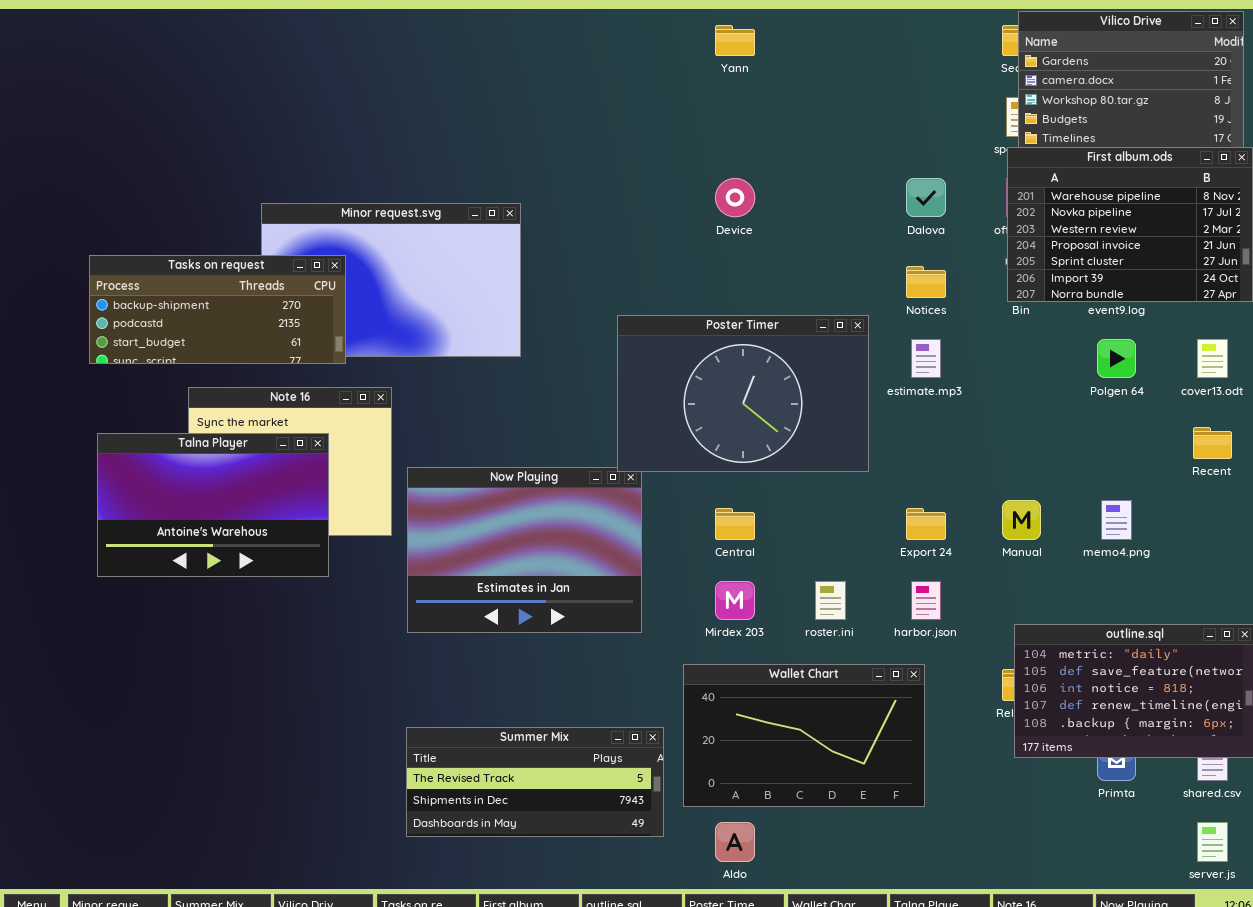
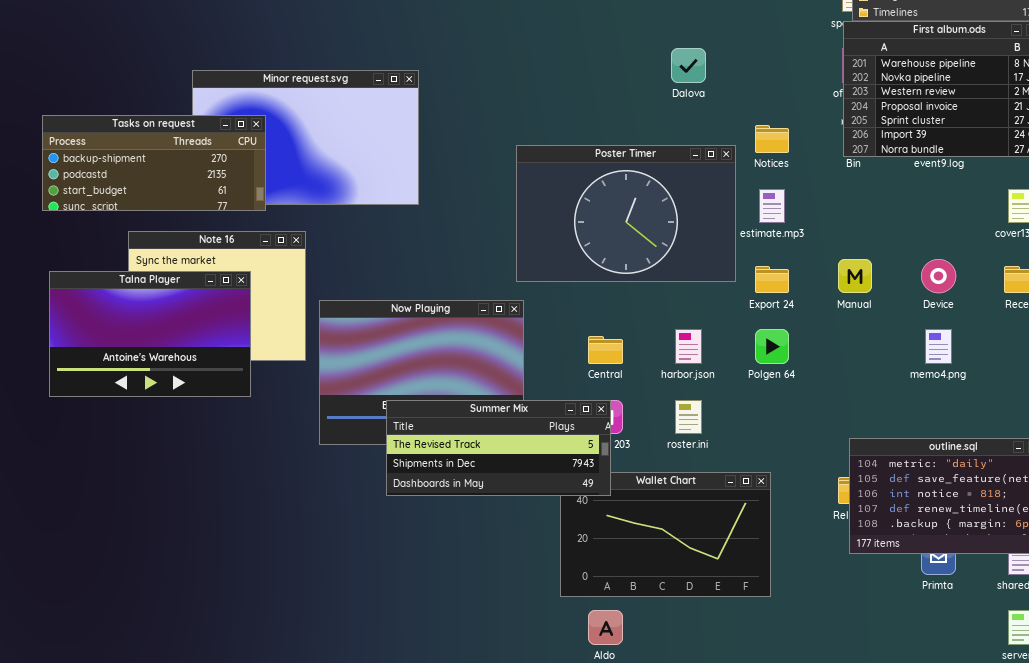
Device: [715,178,755,217] -> [921,259,956,293], moved
Dalova: [906,178,946,217] -> [671,48,706,83], moved
Poster Timer: [617,315,869,472] -> [516,145,736,282], moved
Polgen 64: [1097,339,1136,378] -> [755,329,789,364], moved
Manual: [1002,500,1041,540] -> [838,259,872,293], moved
Export 24: [906,508,946,540] -> [755,266,789,293], moved
harbor.json: [911,581,941,620] -> [675,329,702,364], moved
Summer Mix: [406,727,664,837] -> [386,400,611,496], moved

